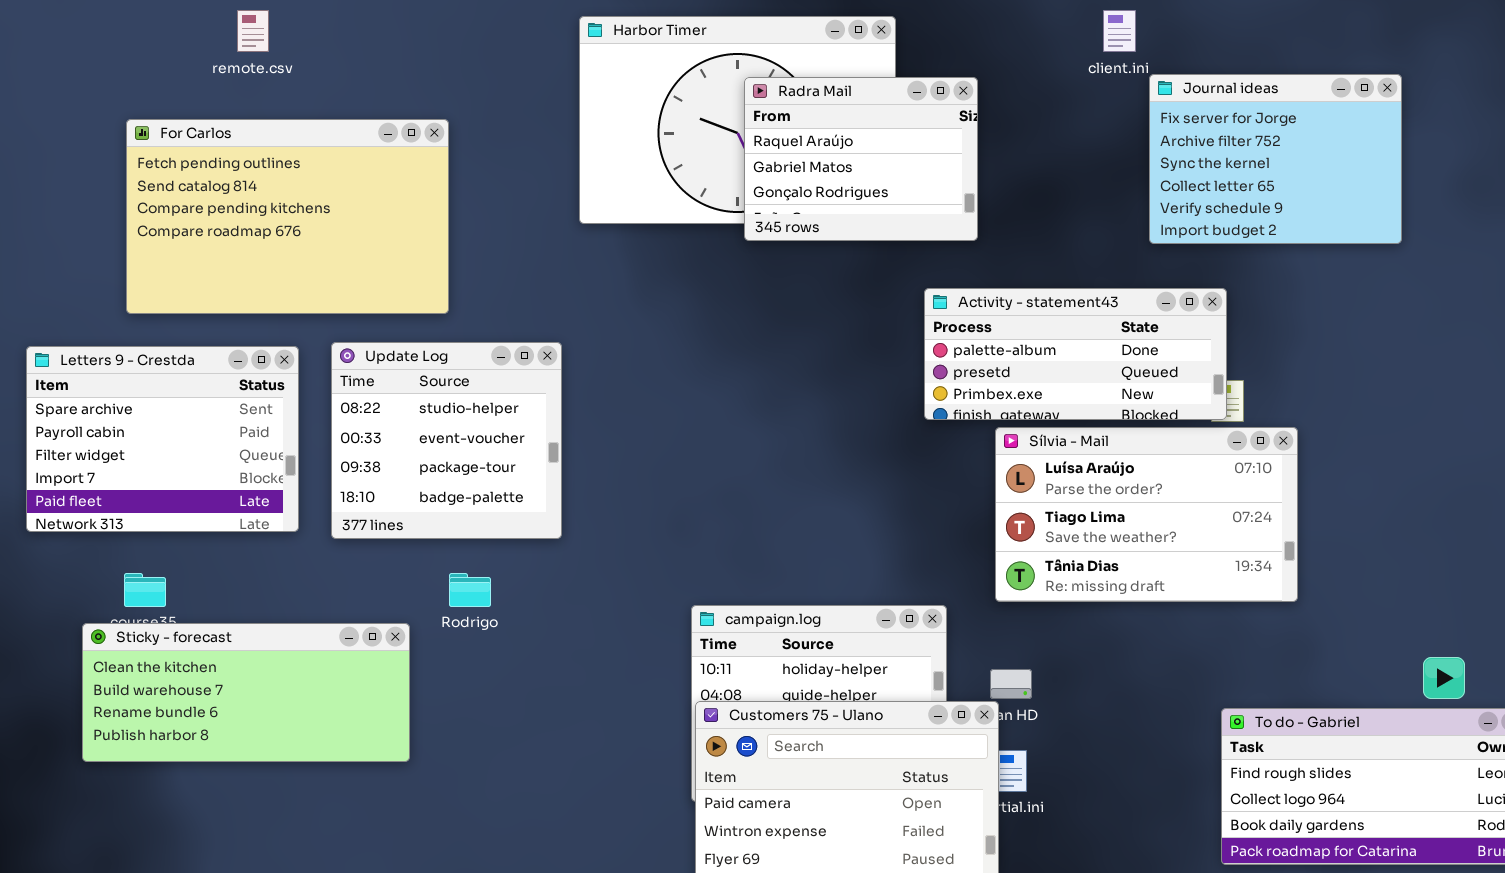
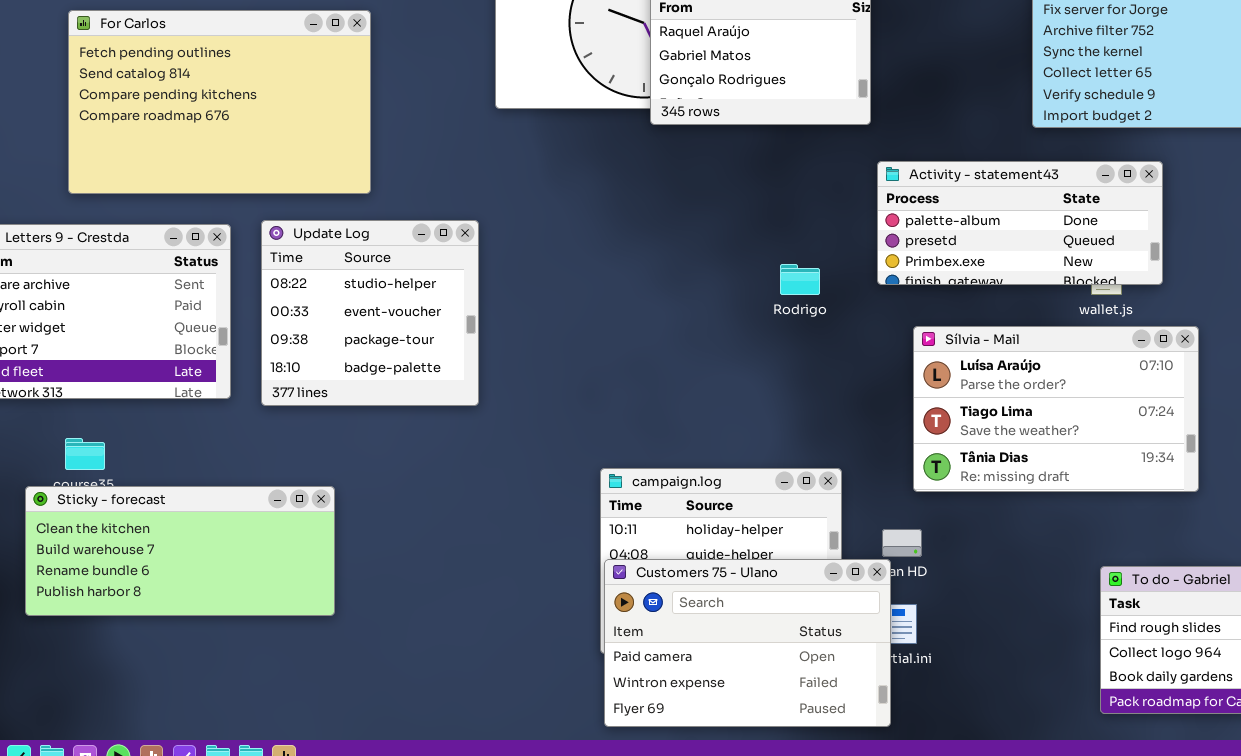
Activity - statement43: [924,288,1227,420] -> [877,161,1163,285], moved
Sílvia - Mail: [995,427,1298,602] -> [913,326,1199,492], moved
Rodrigo: [449,573,491,607] -> [780,264,820,295], moved

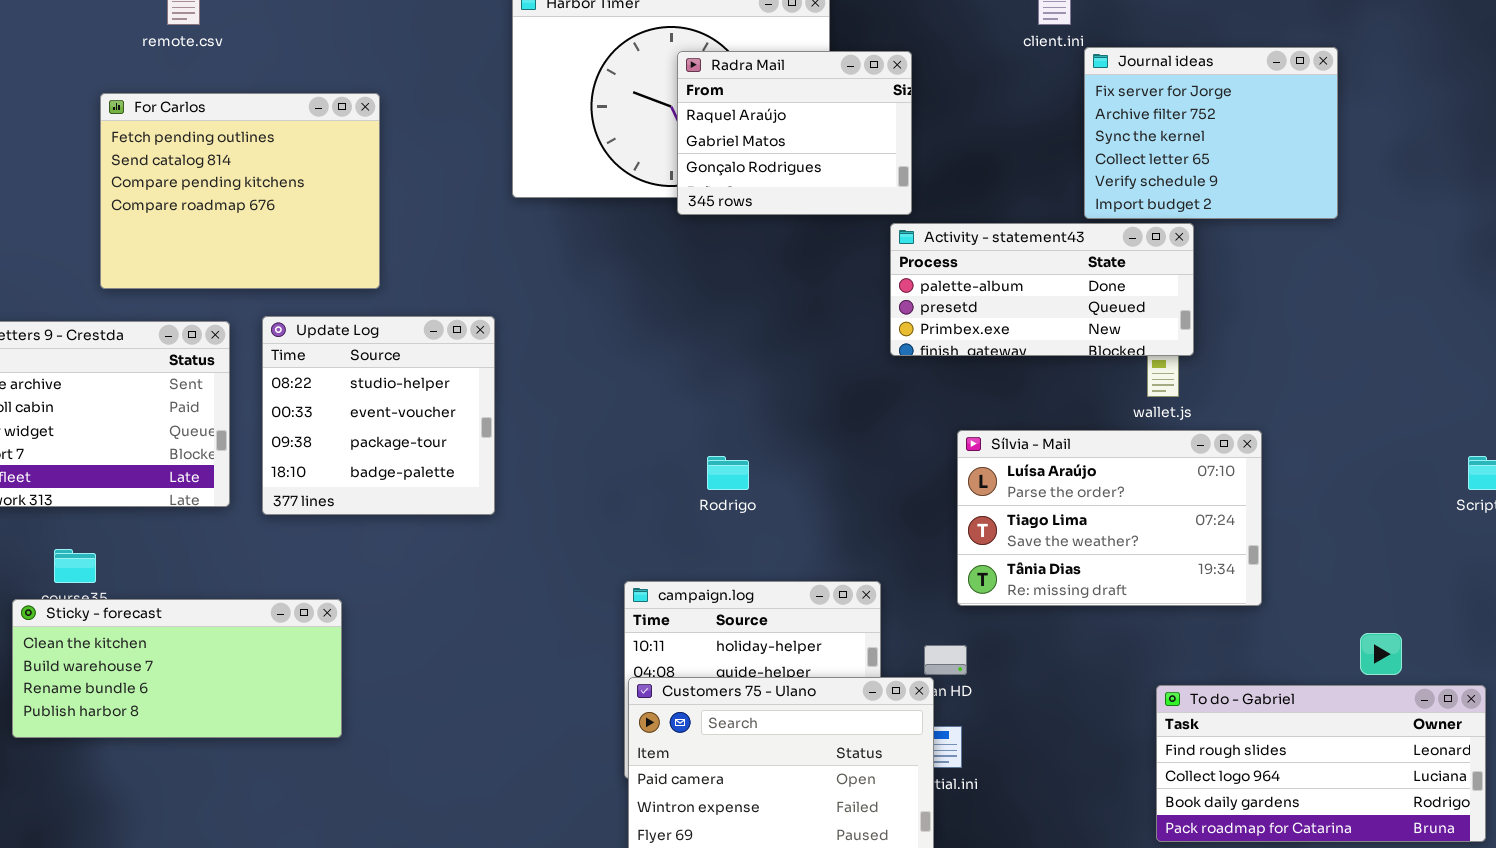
For Carlos: [68,10,371,194] -> [100,93,380,289], resized
Activity - statement43: [877,161,1163,285] -> [890,223,1194,356], moved
Rodrigo: [780,264,820,295] -> [707,456,749,490], moved

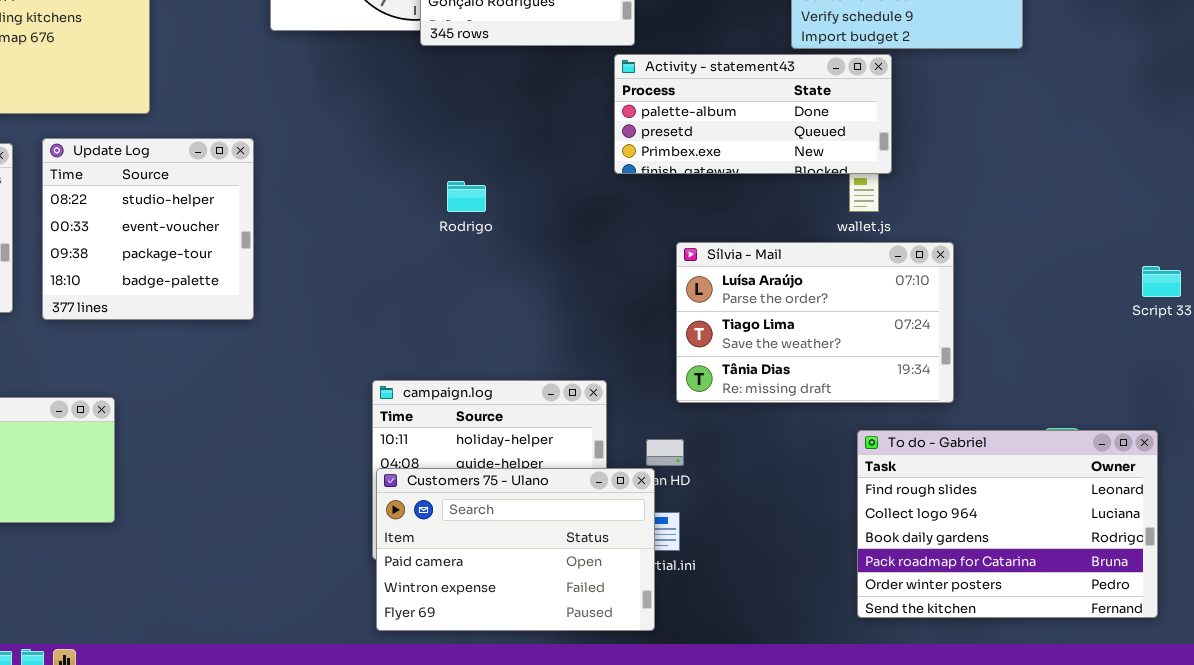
Rodrigo: [707,456,749,490] -> [447,181,486,212], moved
To do - Gabriel: [1156,685,1486,842] -> [857,430,1158,618], resized

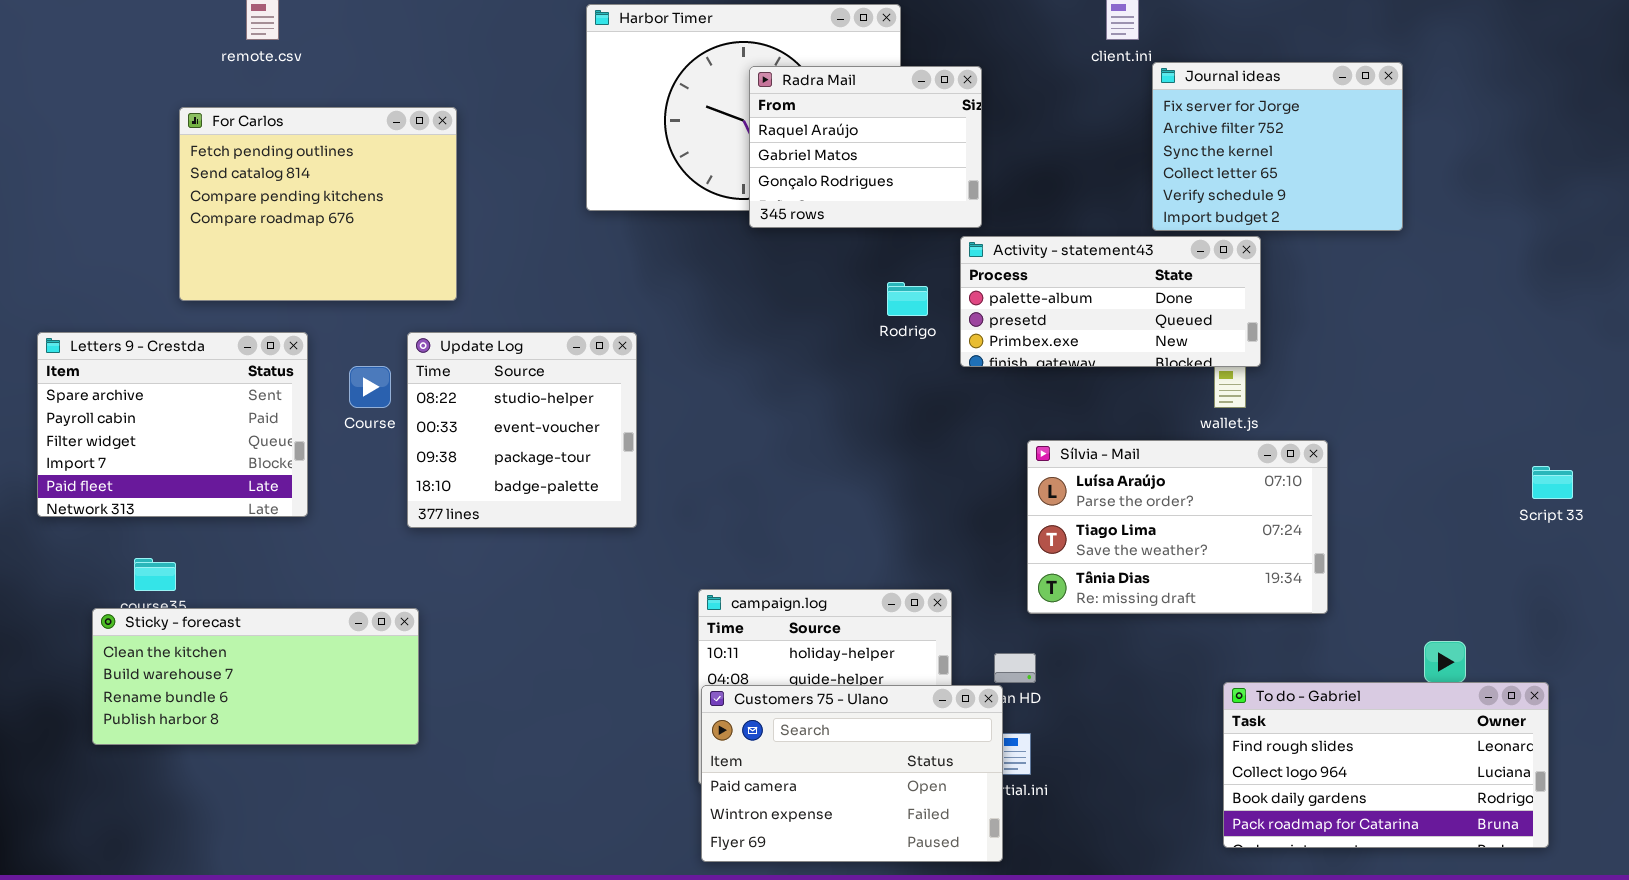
Update Log: [42,138,254,320] -> [407,332,637,528], moved
Rodrigo: [447,181,486,212] -> [887,282,928,316], moved
To do - Gabriel: [857,430,1158,618] -> [1223,682,1549,848], resized

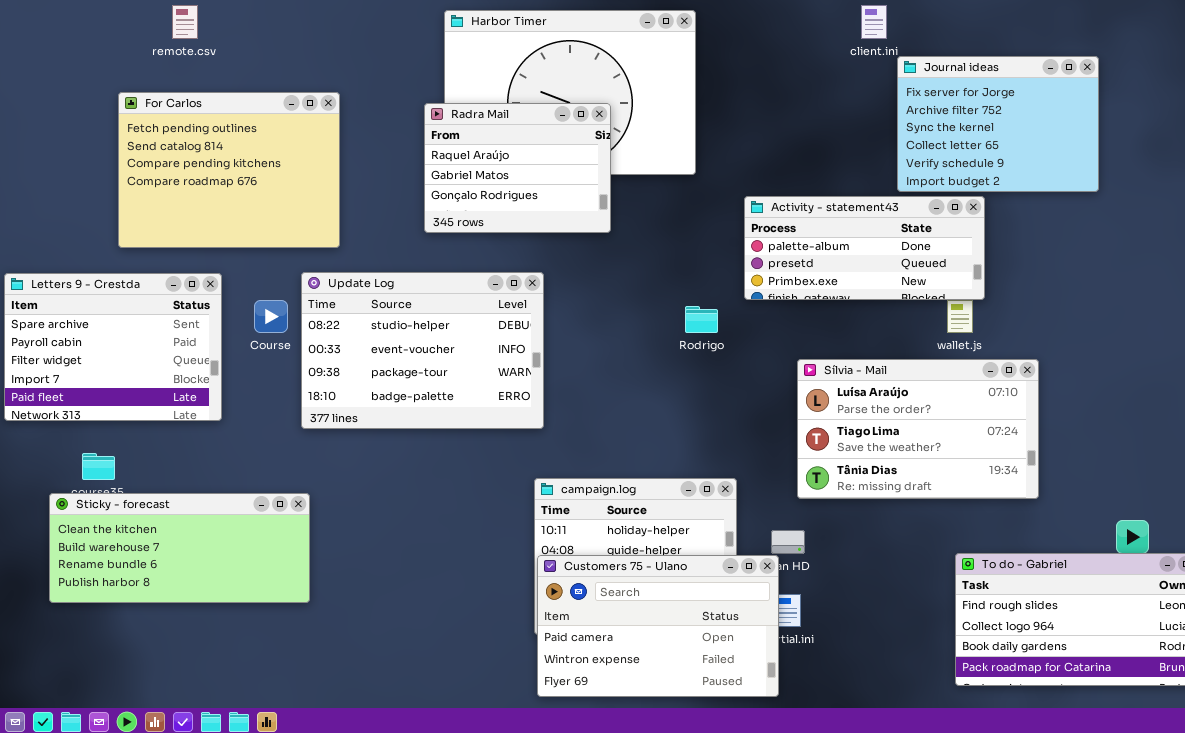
Radra Mail: [749,66,982,228] -> [424,103,611,233], moved
Rodrigo: [887,282,928,316] -> [685,306,718,333], moved
Update Log: [407,332,637,528] -> [301,272,544,429], resized

